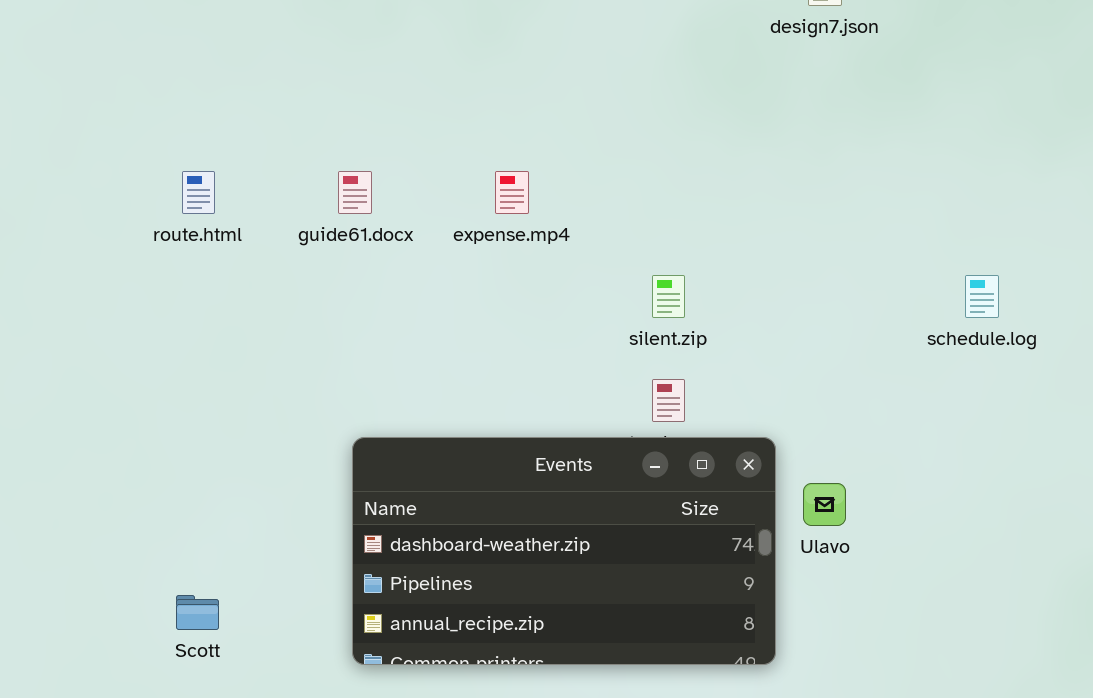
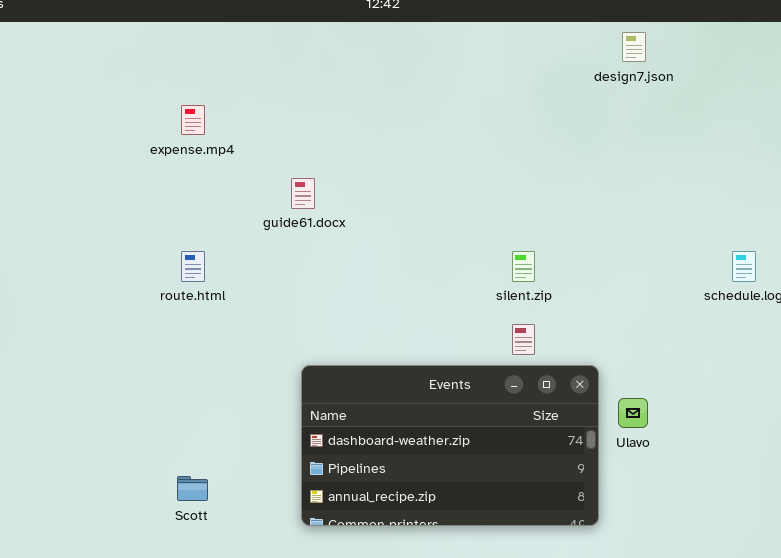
route.html: [182,171,215,214] -> [181,251,205,282], moved
expense.mp4: [495,171,529,214] -> [181,105,205,135], moved

